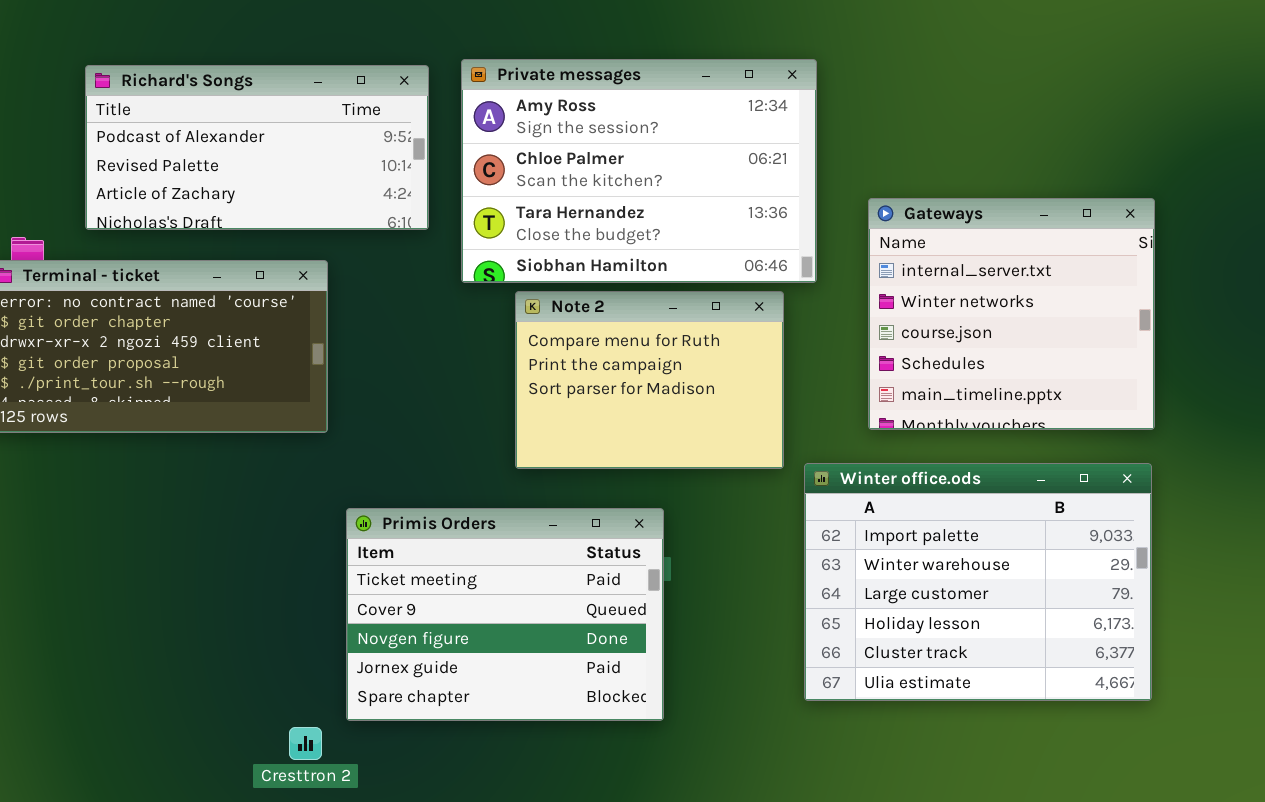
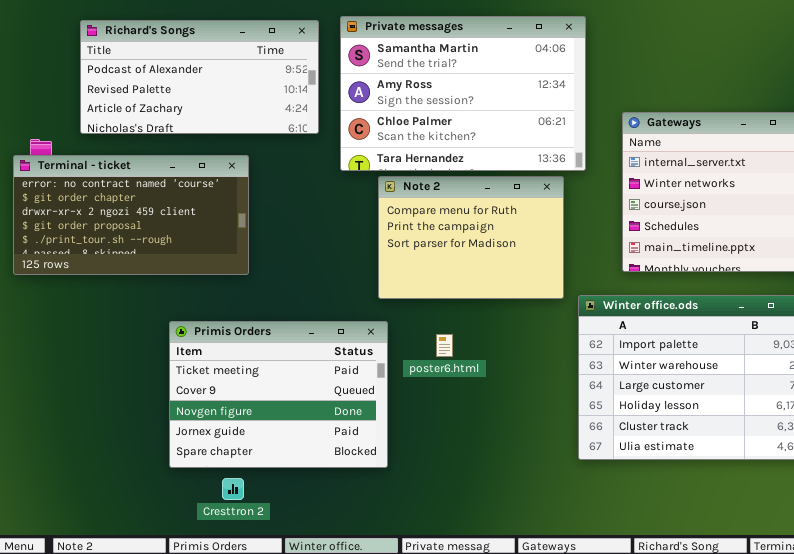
Private messages: [461,59,817,283] -> [340,16,586,171], scrolled up 1 row
Primis Orders: [346,508,664,721] -> [169,321,388,468], moved

